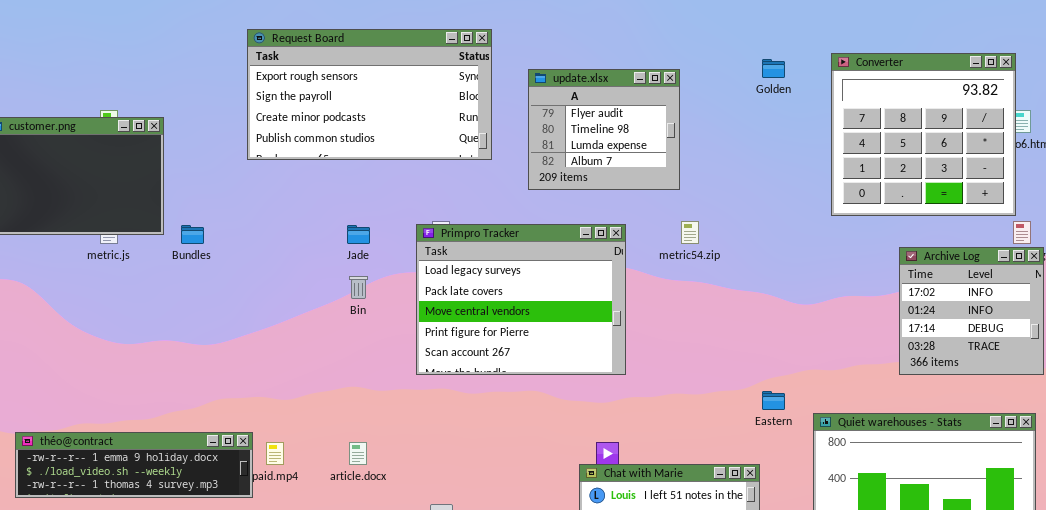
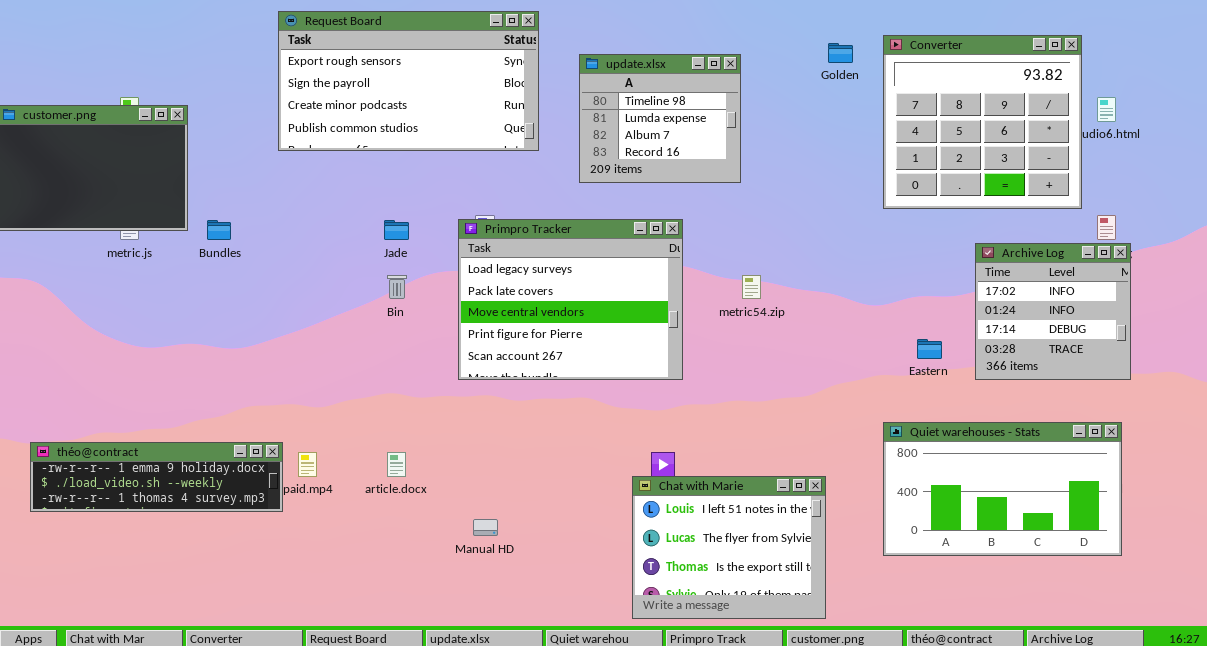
Converter: [831,53,1016,216] -> [883,35,1082,209], moved
update.xlsx: [528,69,680,190] -> [579,54,741,183], scrolled down 1 row
metric54.zip: [681,221,699,244] -> [742,275,761,299], moved
Eastern: [762,391,785,410] -> [917,339,942,359], moved

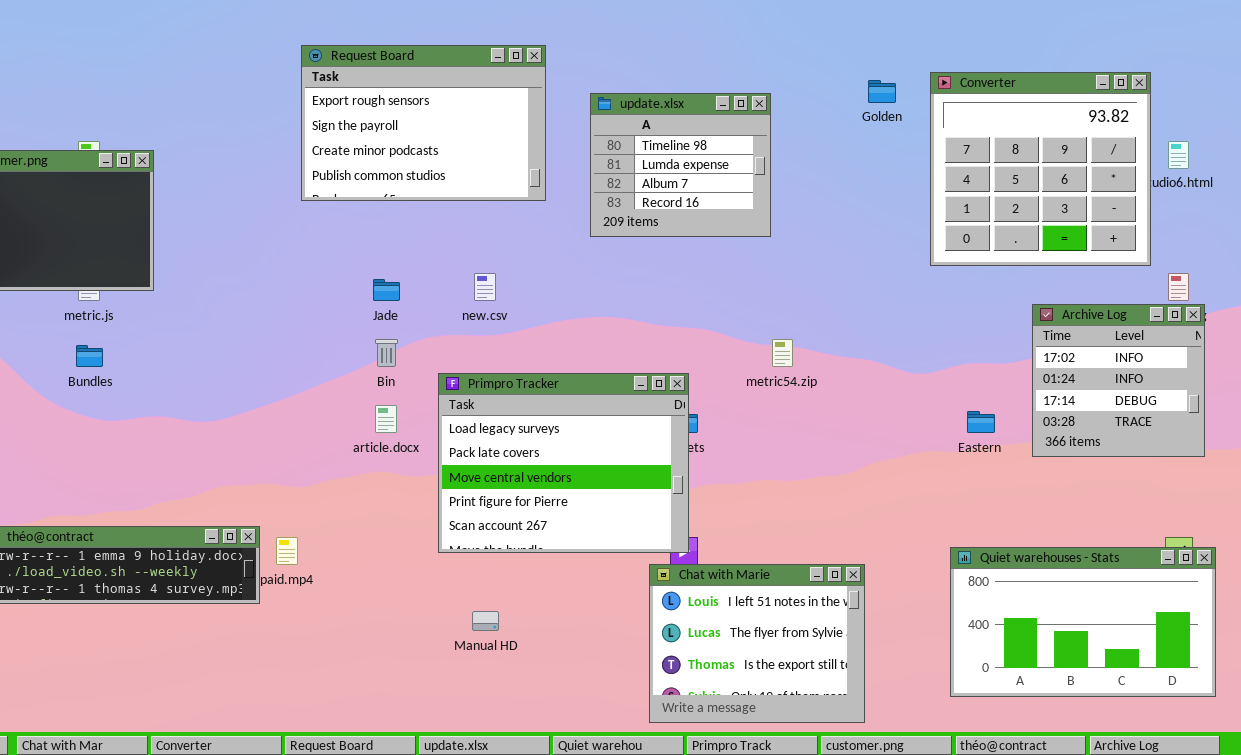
Request Board: [278,11,539,151] -> [301,45,546,201], resized
Primpro Tracker: [458,219,683,380] -> [438,373,689,553], moved
Bundles: [207,220,231,240] -> [76,345,103,367], moved
Quiet warehouses - Stats: [883,422,1122,556] -> [950,547,1216,697], moved
article.docx: [387,452,406,477] -> [375,405,397,433], moved

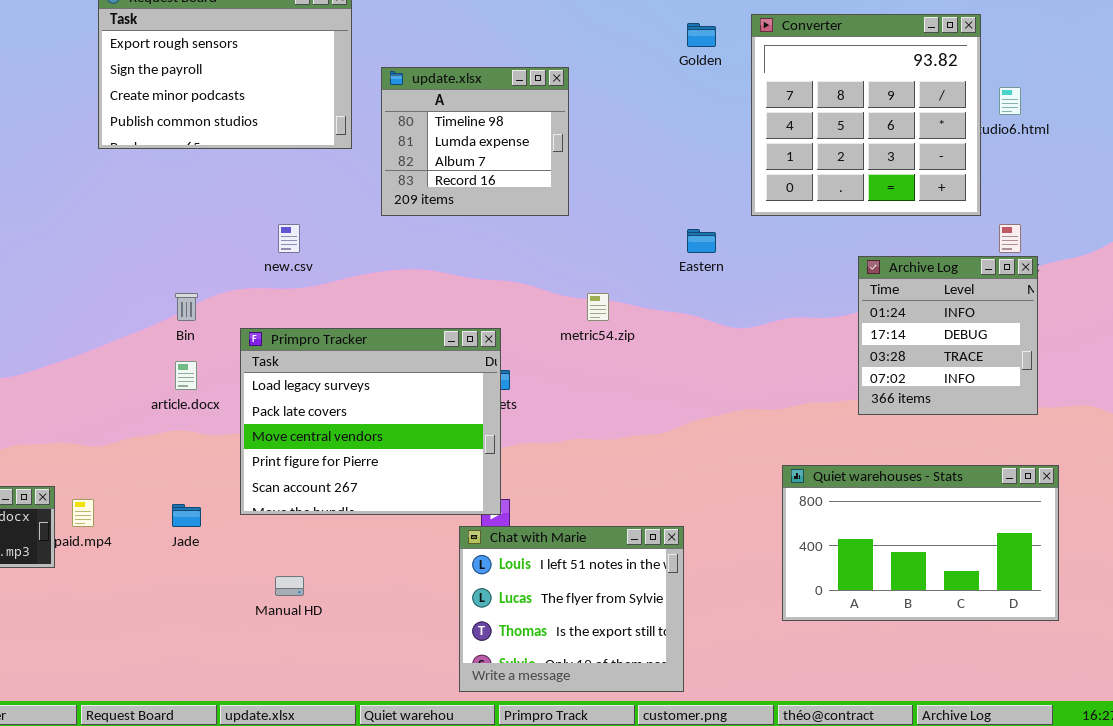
update.xlsx: [590,93,771,237] -> [381,67,569,216], moved
Jade: [373,279,400,301] -> [172,504,201,527], moved
Archive Log: [1032,304,1205,457] -> [858,256,1038,415], scrolled down 1 row
Eastern: [967,411,995,433] -> [687,229,716,253], moved
Quiet warehouses - Stats: [950,547,1216,697] -> [782,465,1059,621], moved

